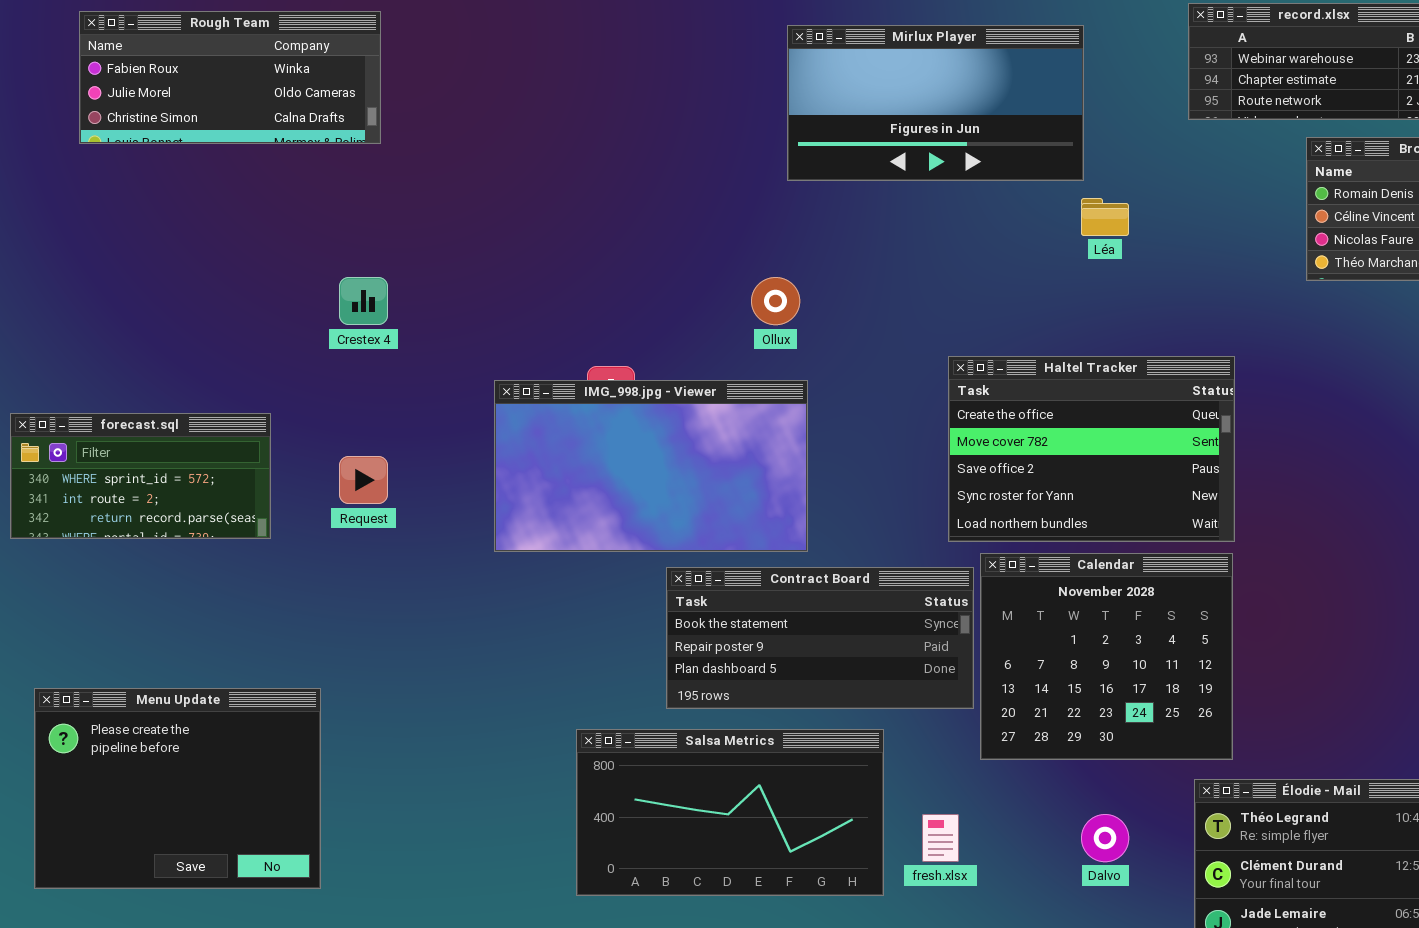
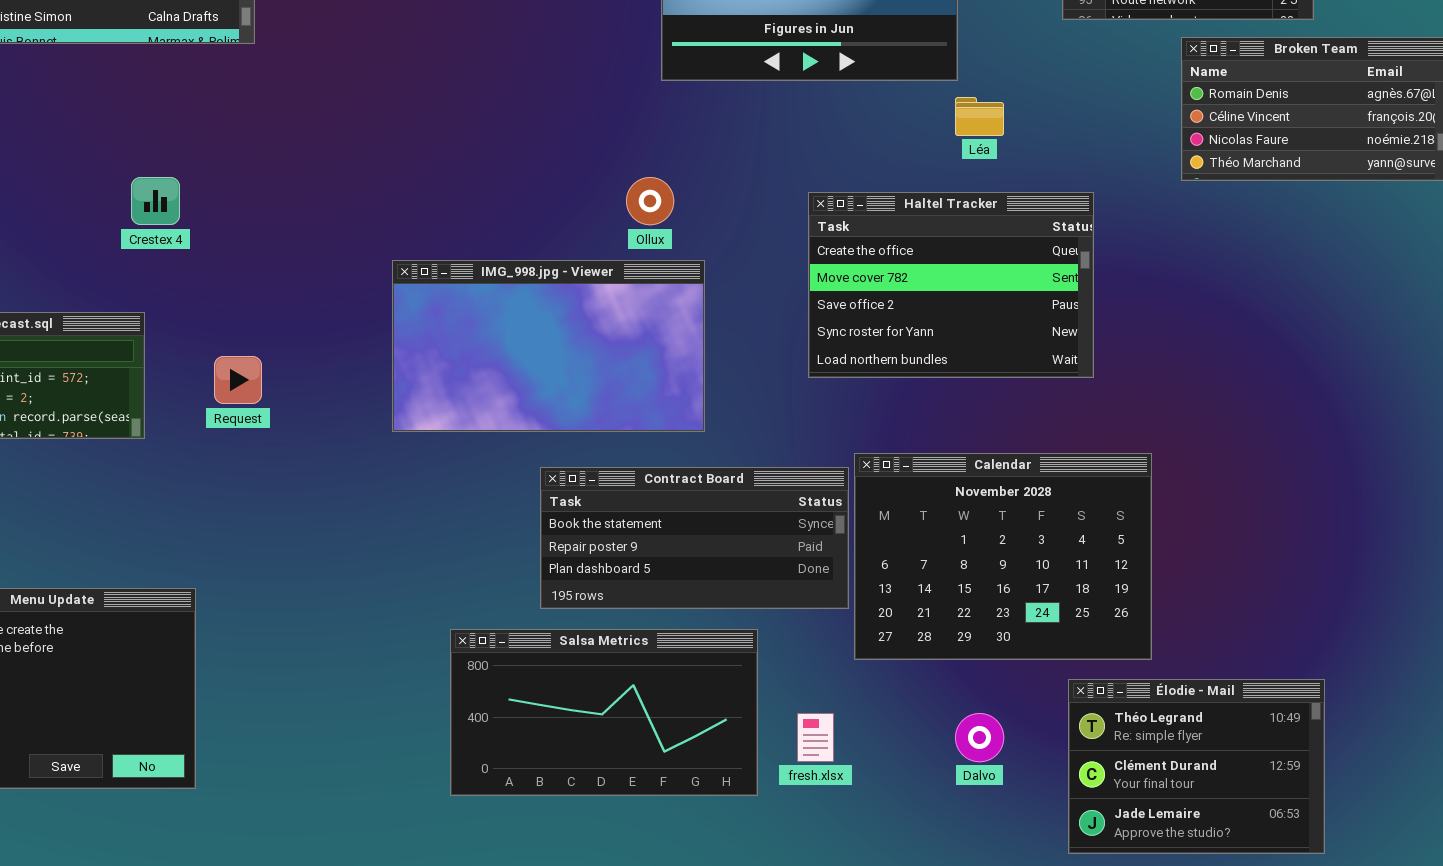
Crestex 4: [339,277,388,325] -> [131,177,180,225], moved
Haltel Tracker: [948,356,1235,542] -> [808,192,1094,378], moved
IMG_998.jpg - Viewer: [494,380,808,552] -> [392,260,705,432], moved
Calendar: [980,553,1233,760] -> [854,453,1152,660], resized

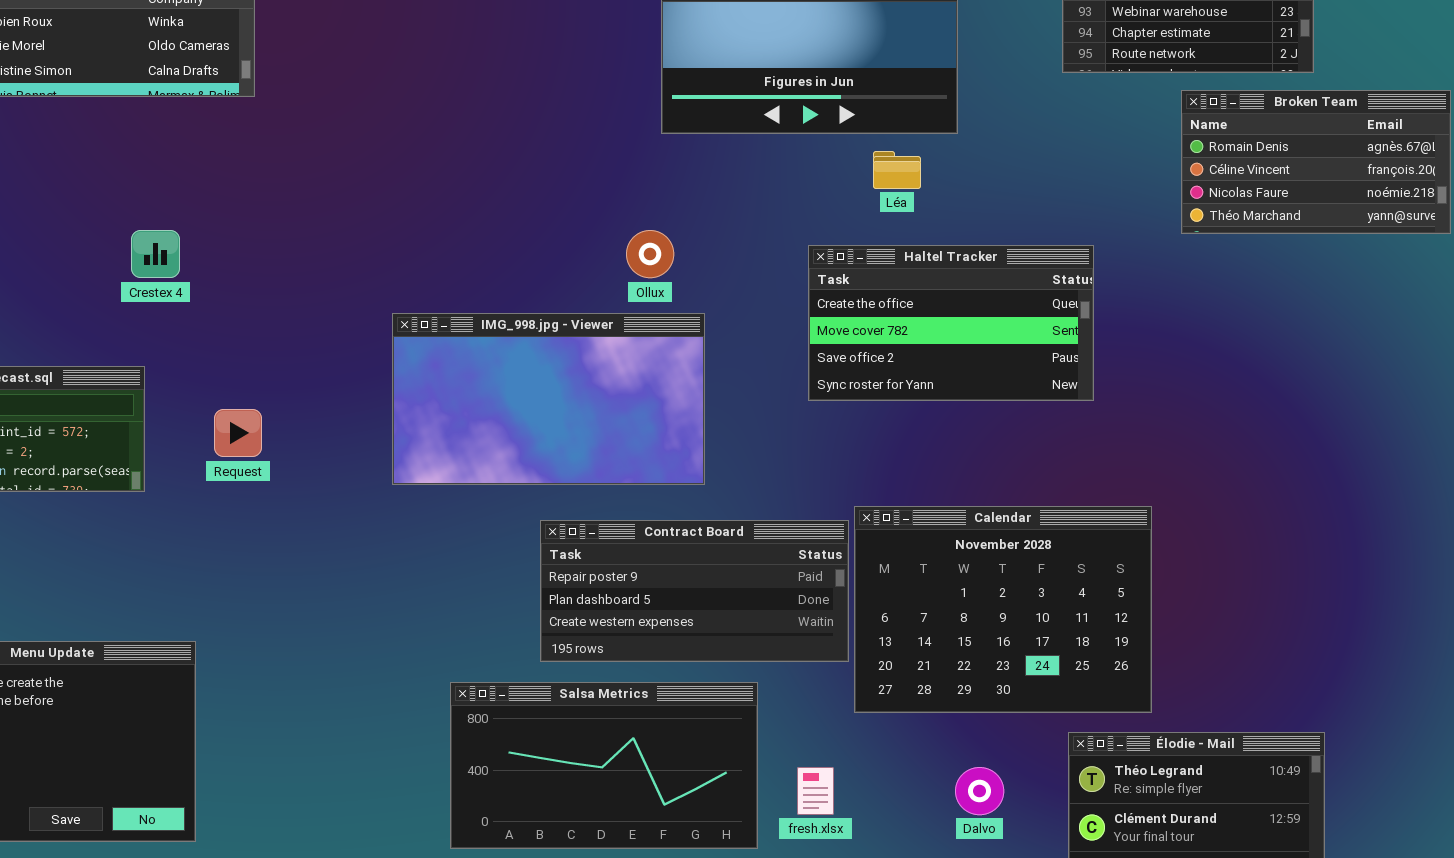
Léa: [955,97,1004,136] -> [873,151,921,189], moved
Haltel Tracker: [808,192,1094,378] -> [808,245,1094,401], resized
Contract Board: [540,467,849,609] -> [540,520,849,662], scrolled down 1 row

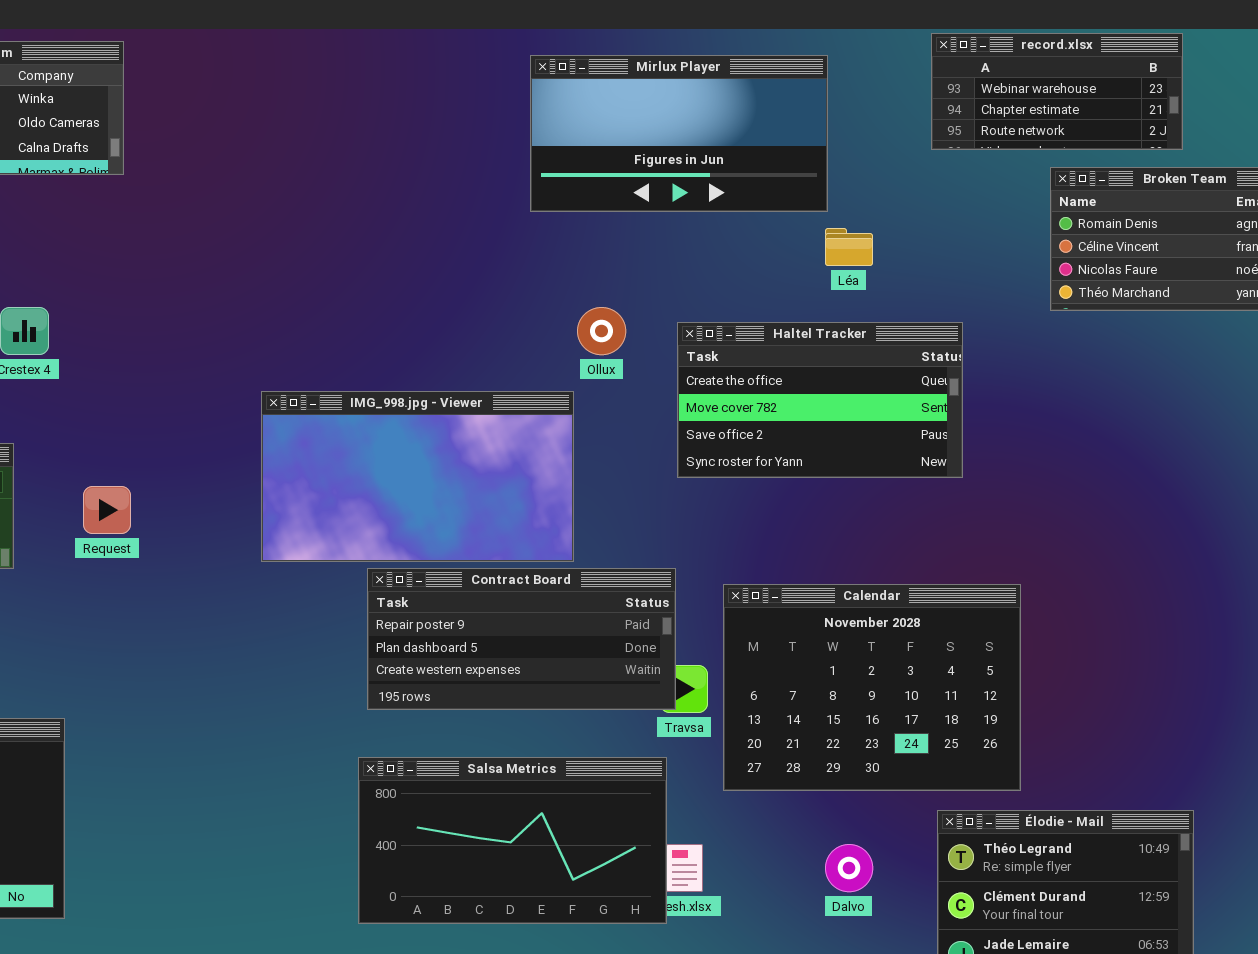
Léa: [873,151,921,189] -> [825,228,873,266], moved
Ollux: [626,230,674,278] -> [577,307,626,355], moved
Contract Board: [540,520,849,662] -> [367,568,676,710], moved
Salsa Metrics: [450,682,758,849] -> [358,757,667,924], moved

